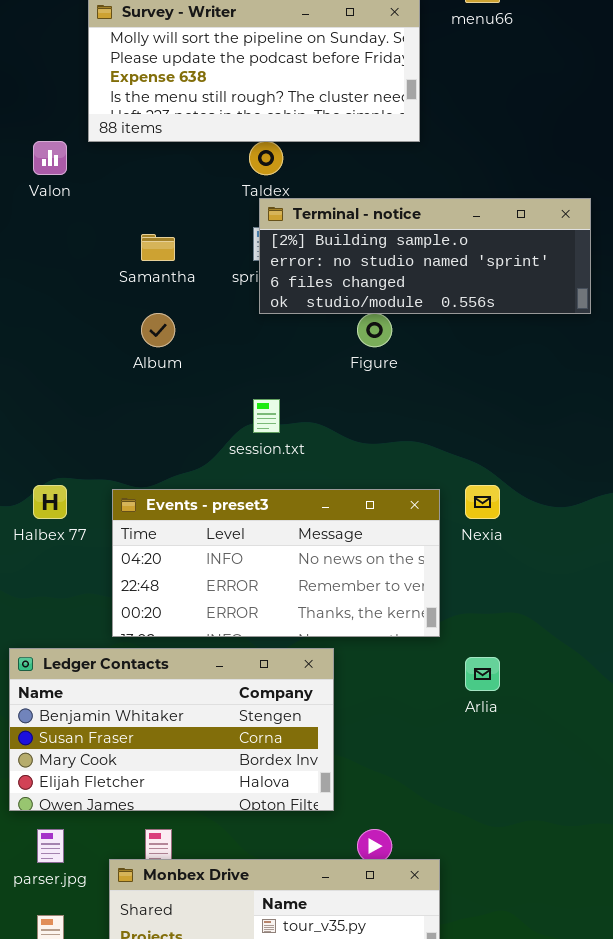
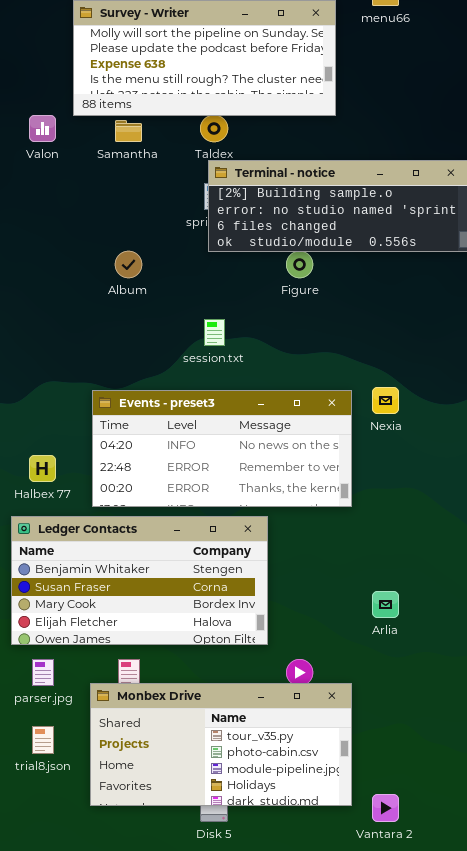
Samantha: [141,234,175,261] -> [115,120,142,142], moved
Halbex 77: [33,485,67,519] -> [29,455,56,482], moved
Arlia: [465,657,500,691] -> [372,591,399,618], moved

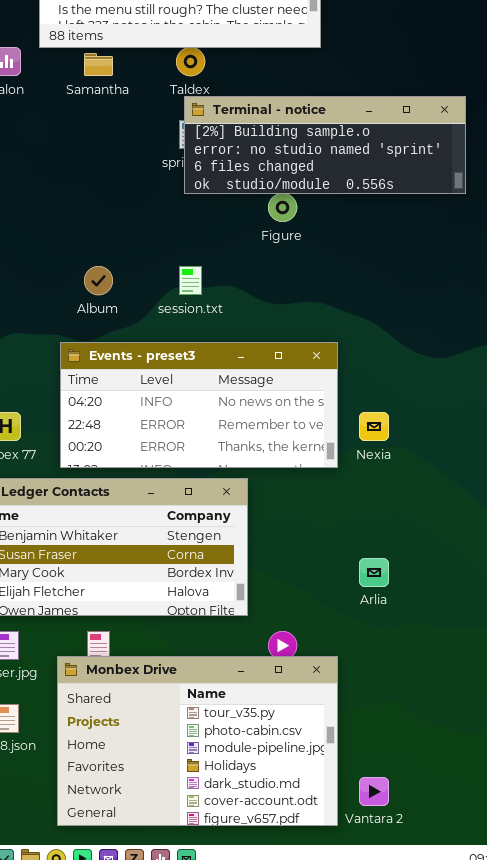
Album: [115,251,142,278] -> [84,266,113,295], moved
Nexia: [372,387,399,414] -> [359,412,389,441], moved
Monbex Drive: [90,683,352,806] -> [57,656,338,826], resized

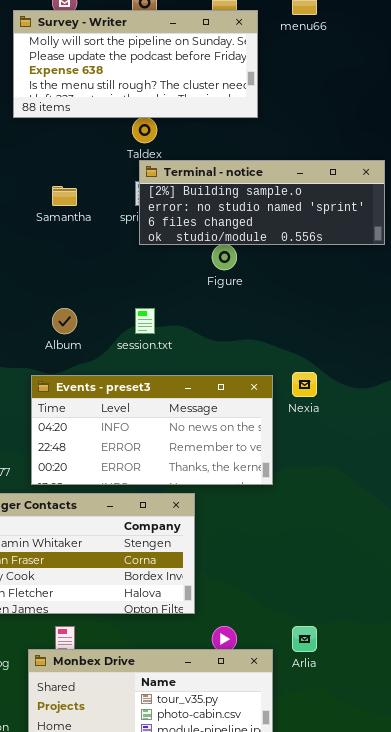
Samantha: [84,53,113,76] -> [52,186,77,206], moved
Nexia: [359,412,389,441] -> [292,372,317,397], moved
Arlia: [359,558,389,587] -> [292,626,317,652], moved

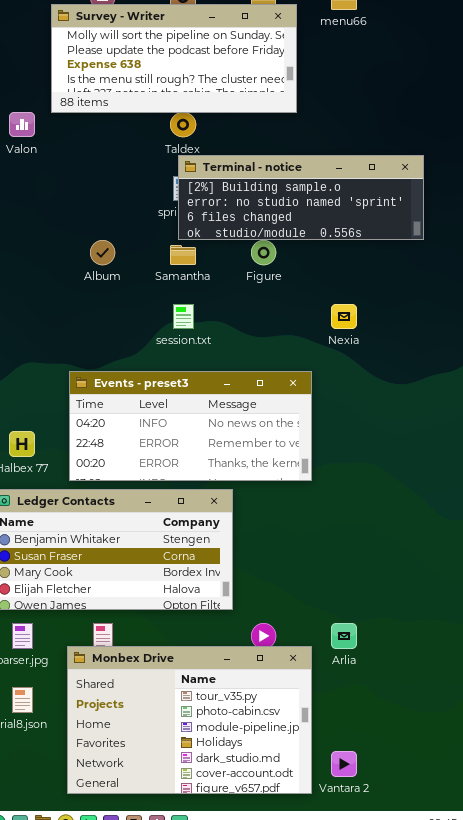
Samantha: [52,186,77,206] -> [170,245,196,265], moved
Album: [52,308,77,334] -> [90,240,115,265], moved
Nexia: [292,372,317,397] -> [331,304,357,329], moved

